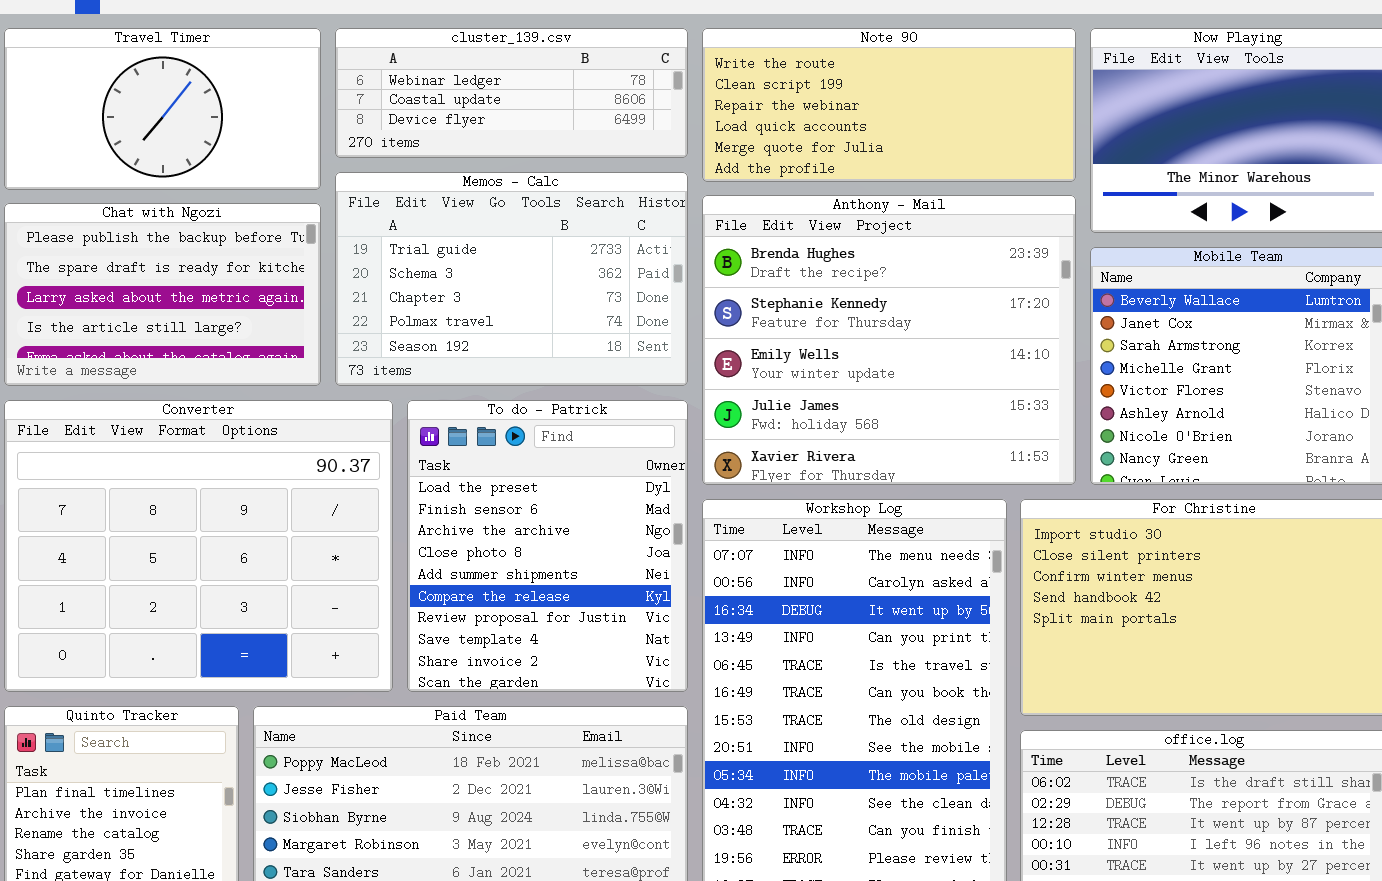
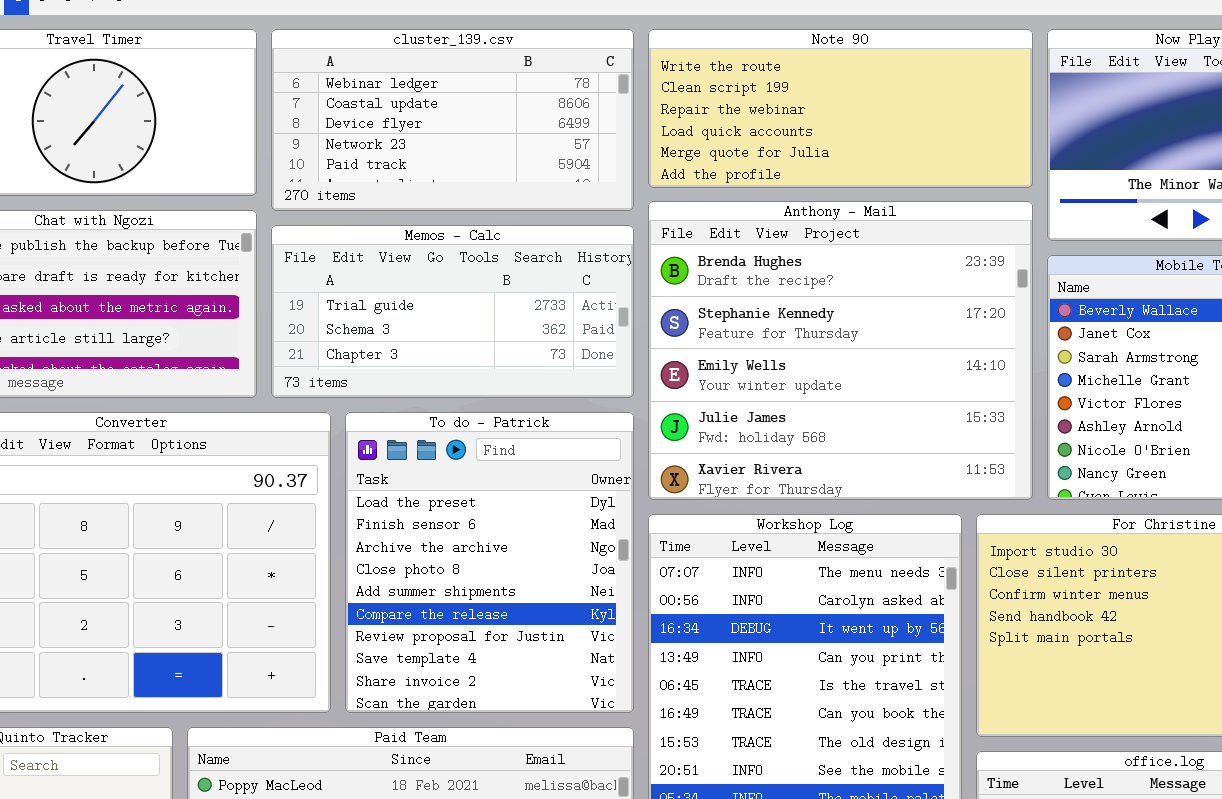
cluster_139.csv: [335,28,688,158] -> [271,29,634,211], resized
Memos - Calc: [335,172,688,386] -> [271,225,634,398], resized

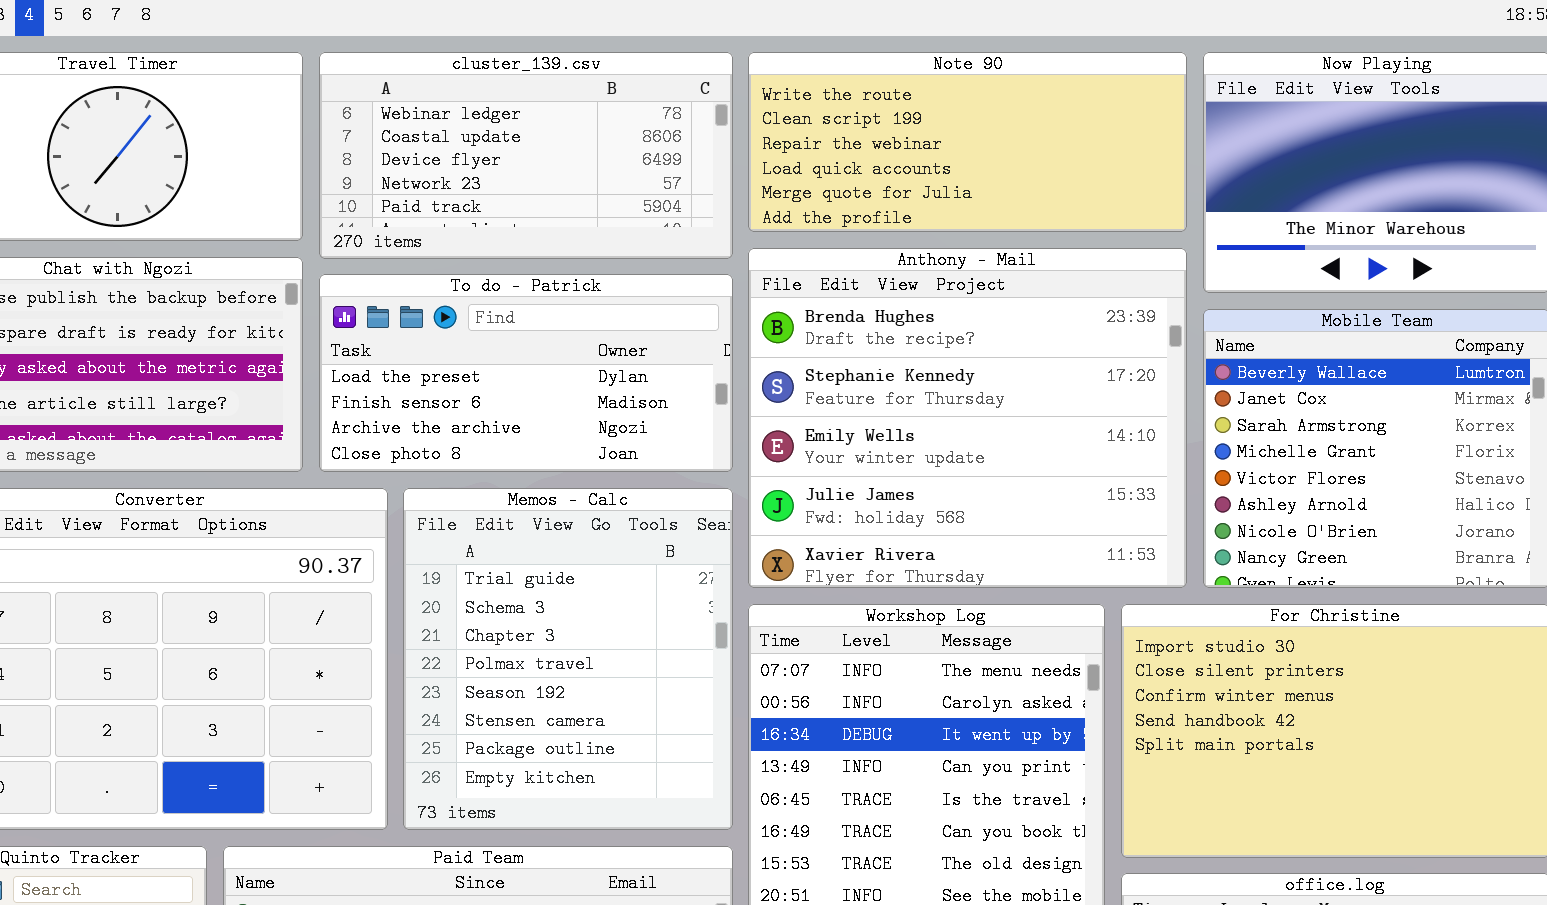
Memos - Calc: [271,225,634,398] -> [403,488,733,830], moved, resized
To do - Patrick: [345,412,634,713] -> [319,274,733,472], moved, resized

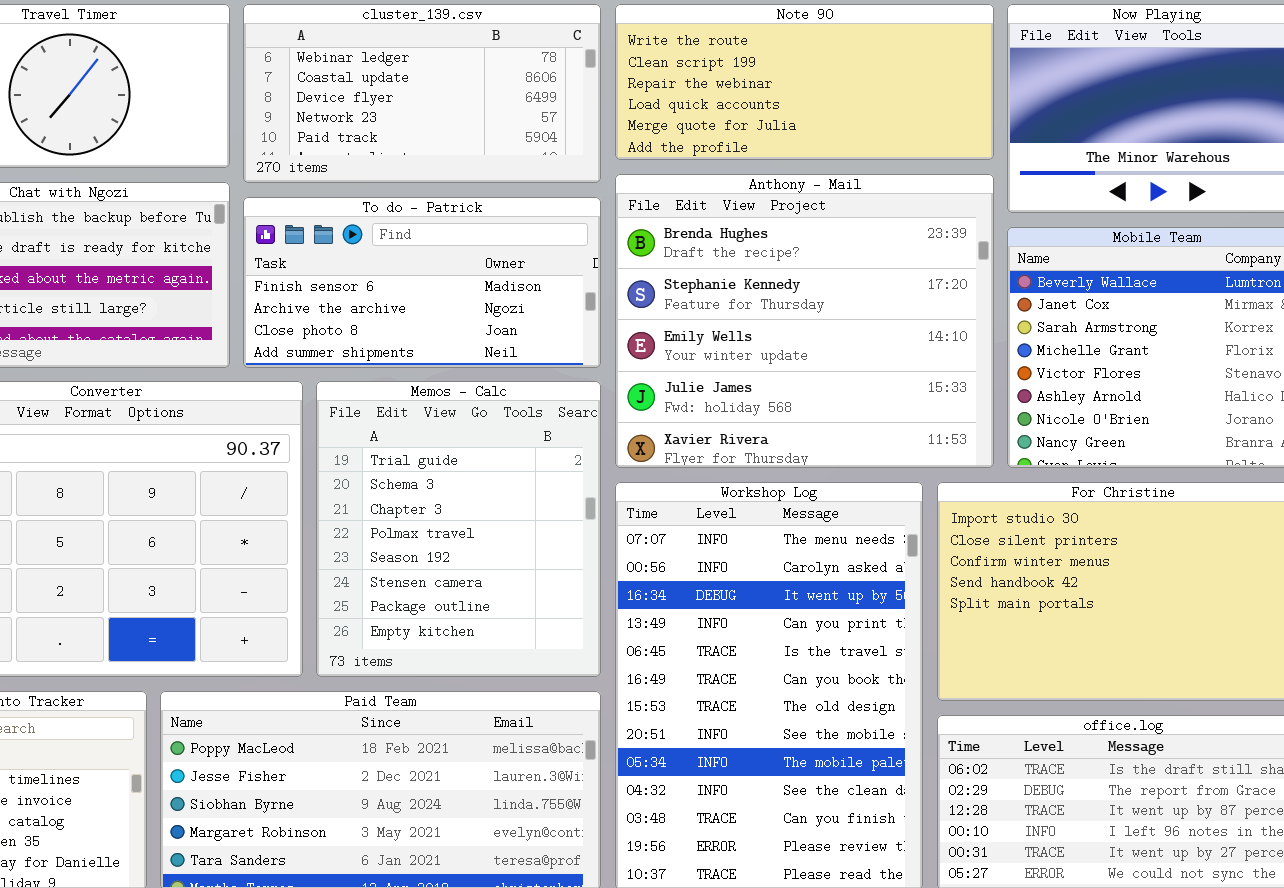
To do - Patrick: [319,274,733,472] -> [243,197,601,368], scrolled down 1 row

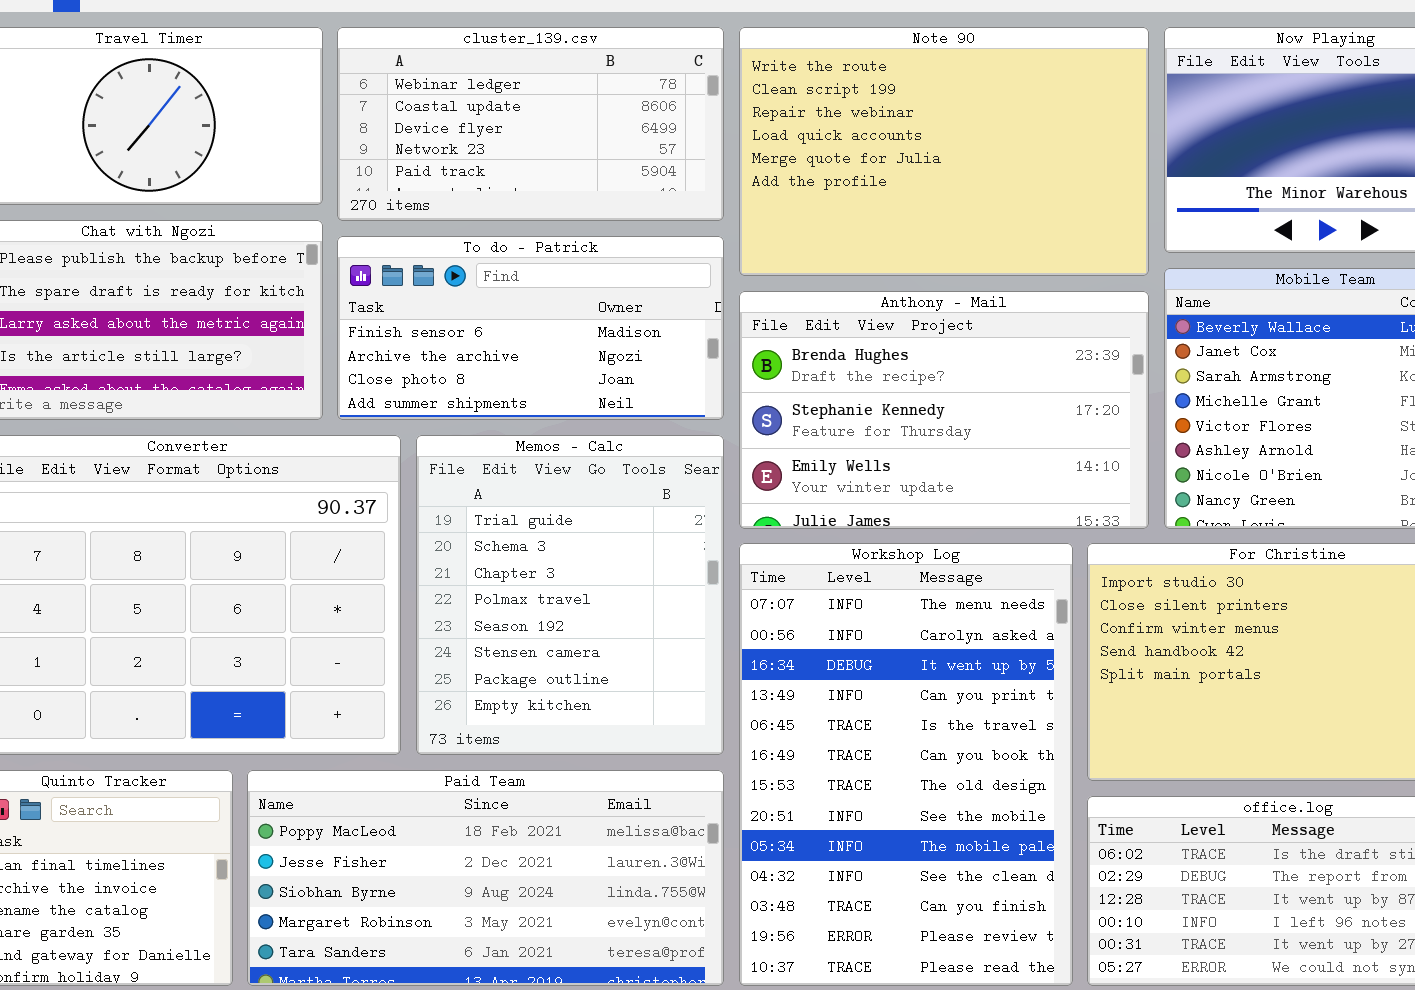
Note 90: [615,4,994,160] -> [739,27,1149,276], resized
Anthony - Mail: [615,174,994,468] -> [739,291,1149,529], resized

